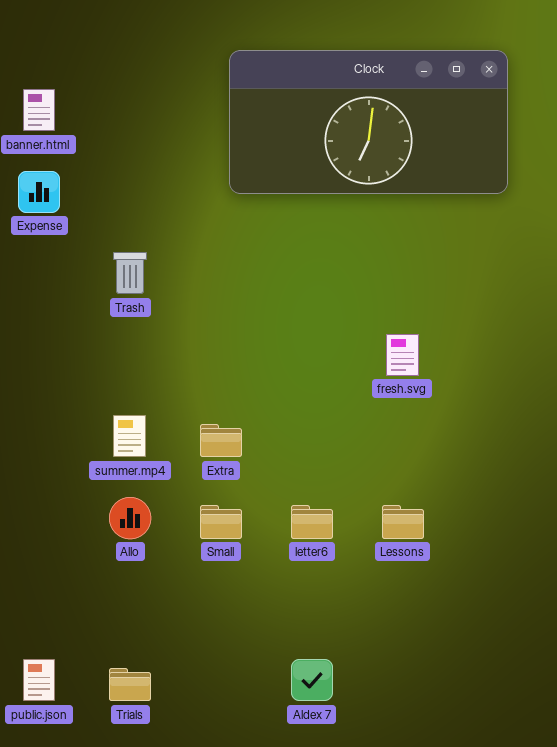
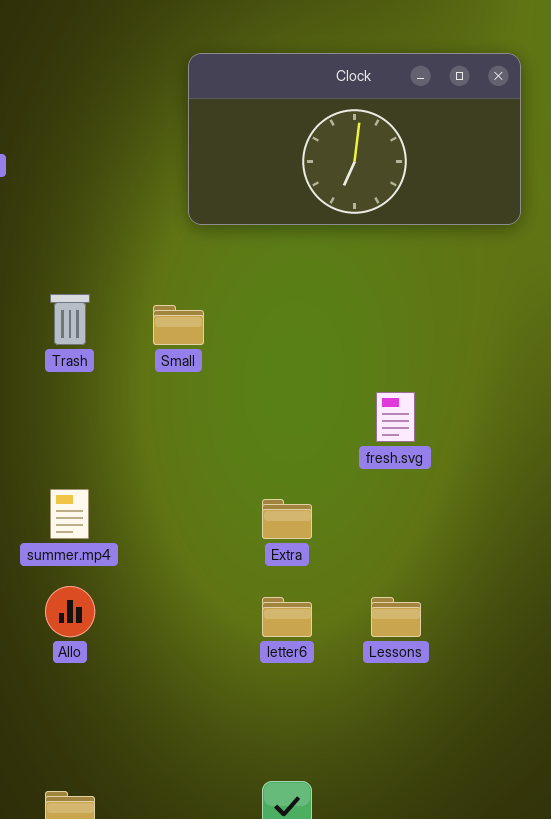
Extra: [200,424,242,457] -> [262,499,312,539], moved
Small: [200,505,242,539] -> [153,305,204,345], moved

